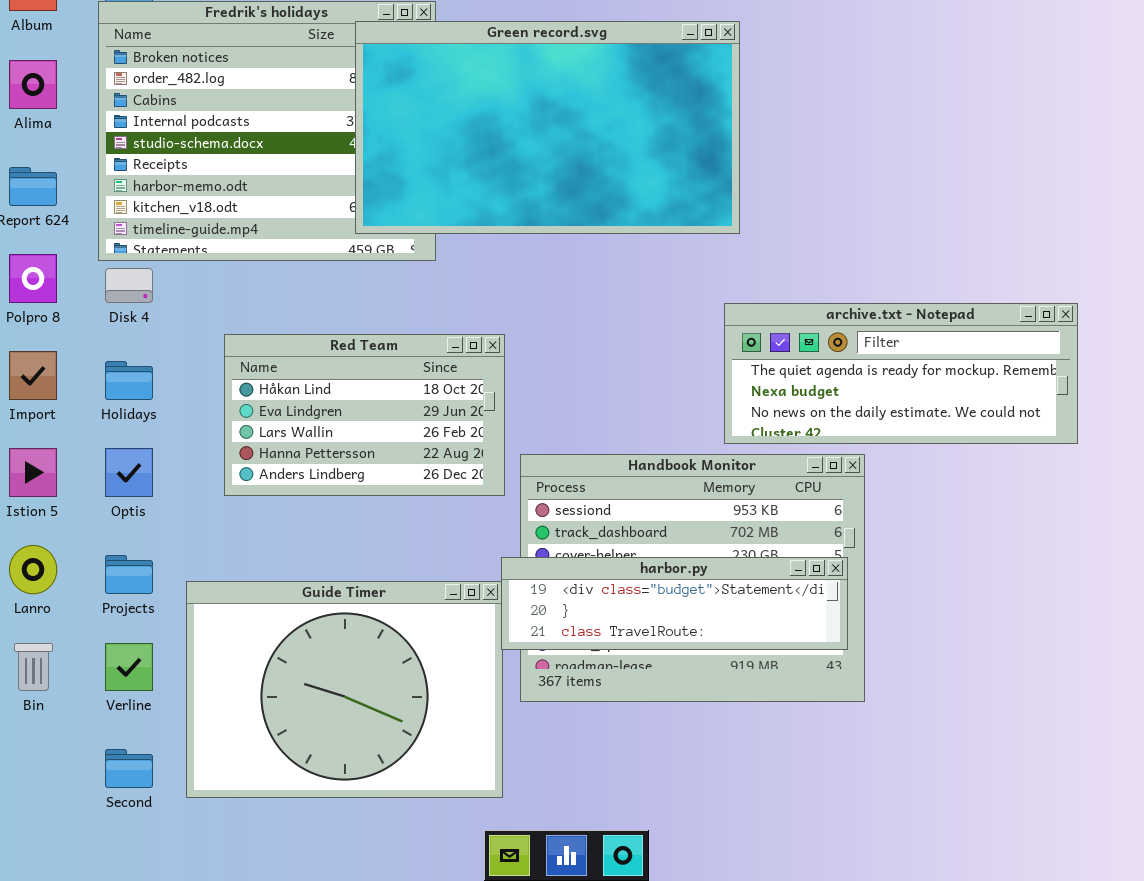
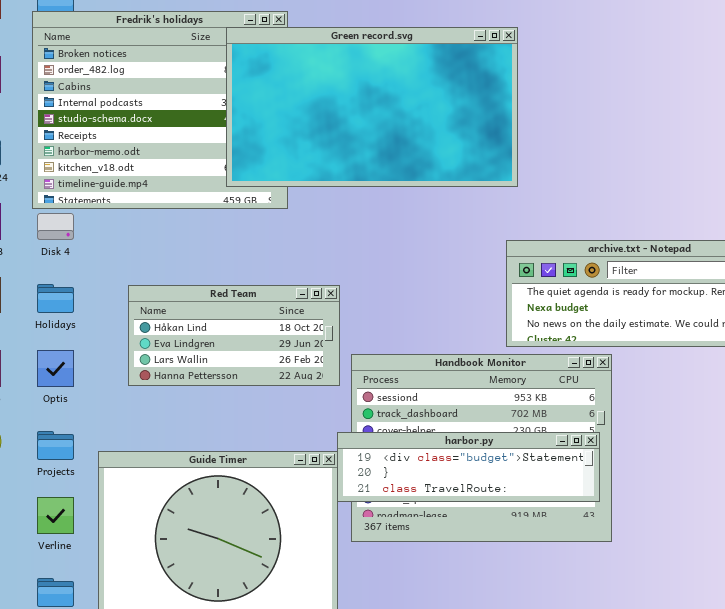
Red Team: [224,334,505,496] -> [128,285,340,386], resized

